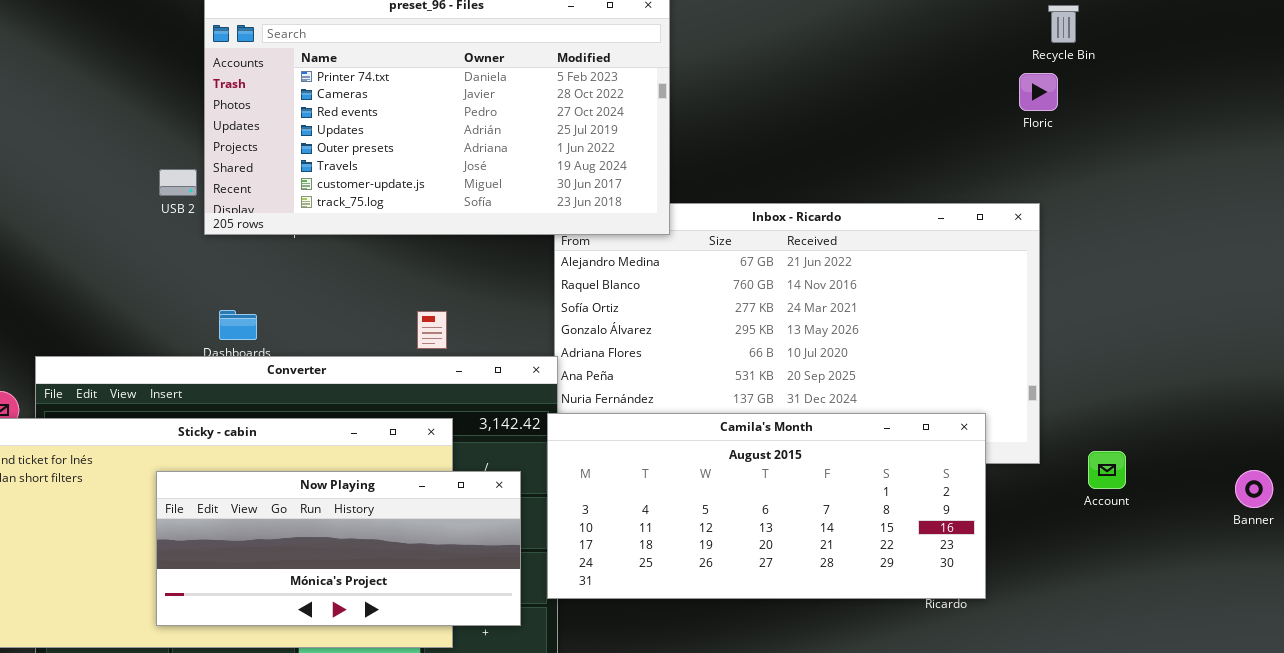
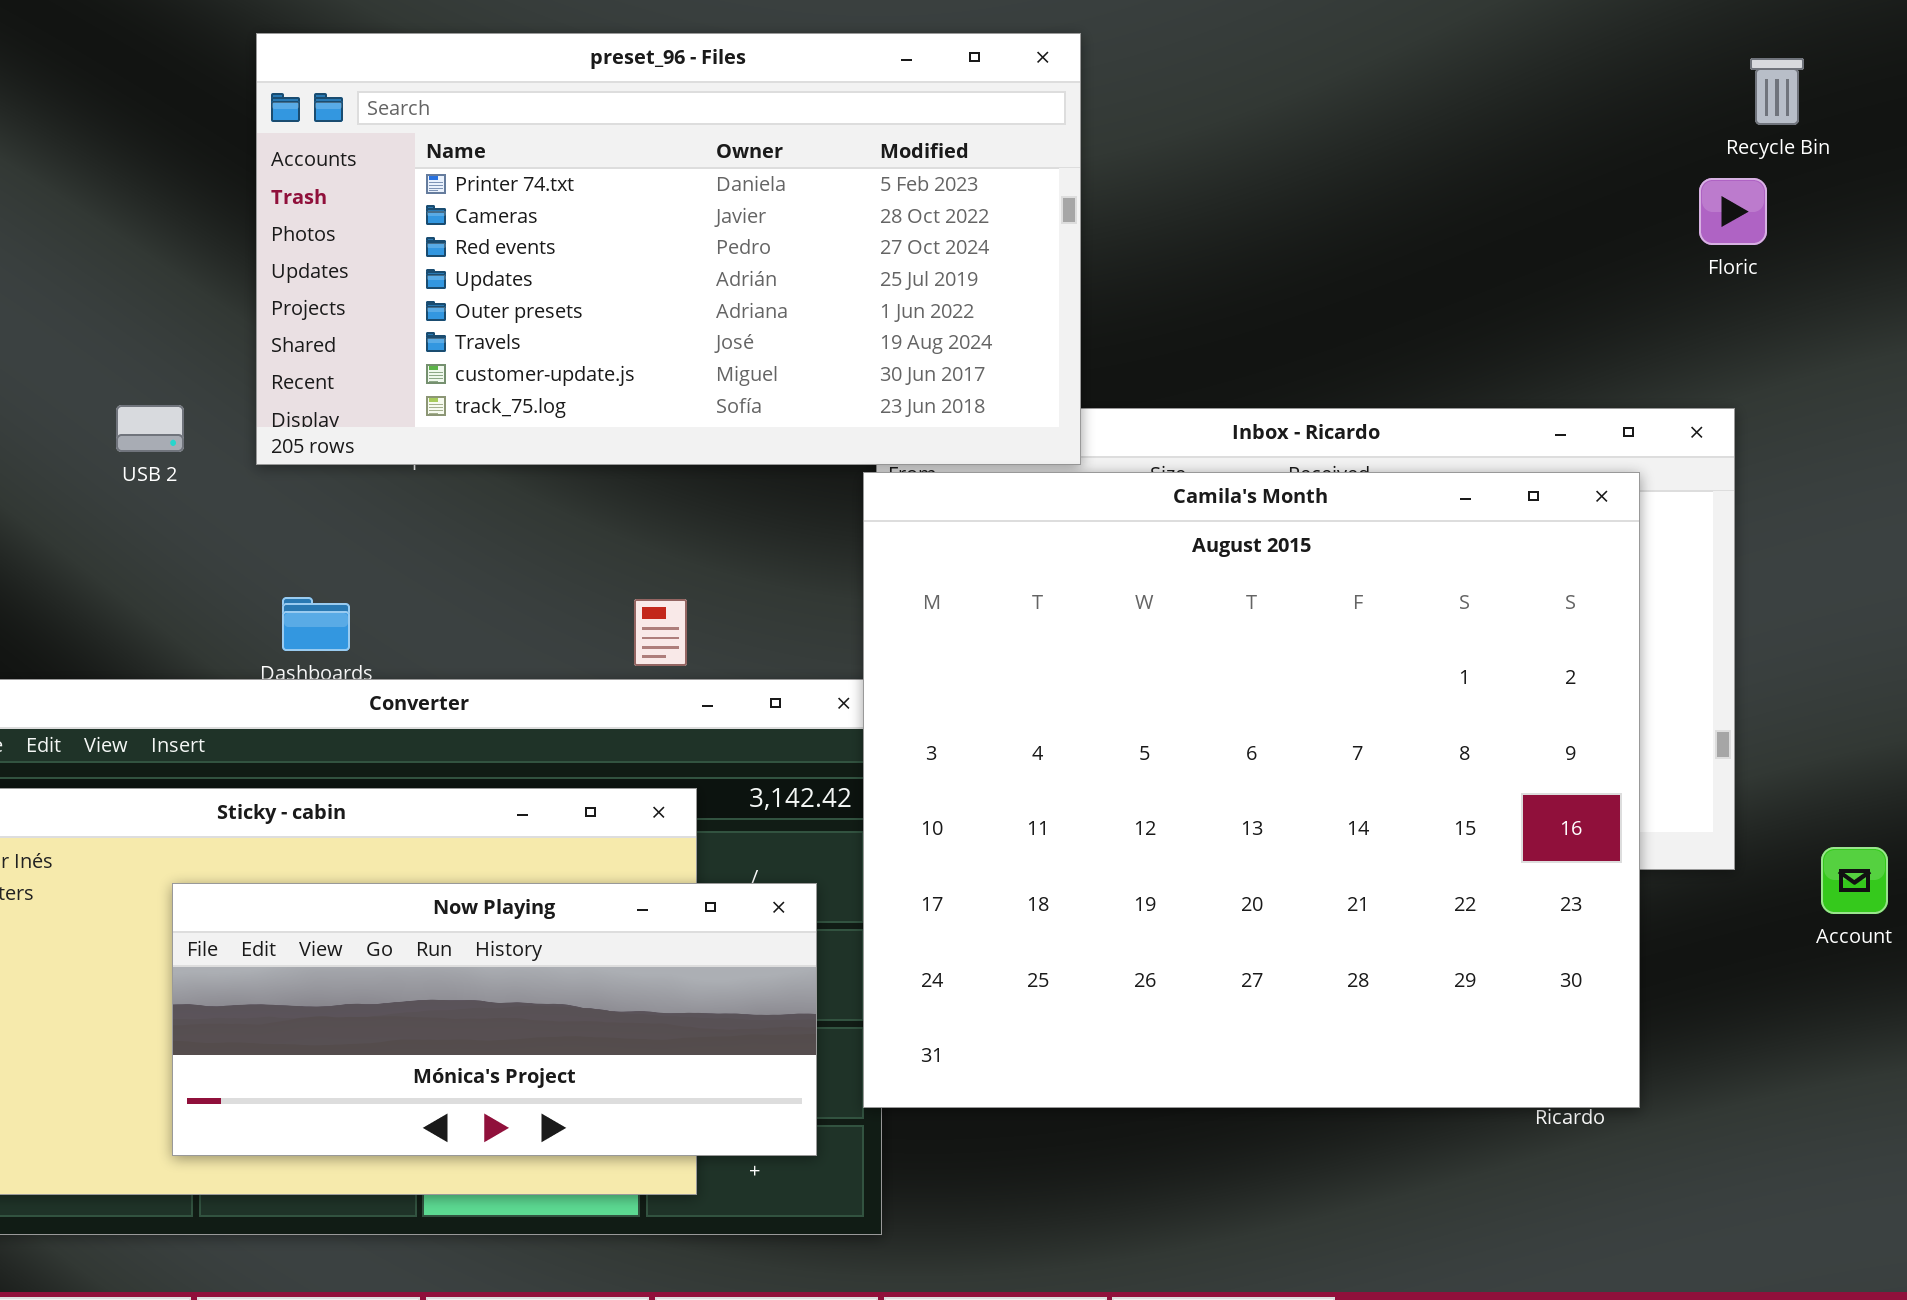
USB 2: [159,169,197,196] -> [116,405,184,452], moved
Camila's Month: [547,413,986,599] -> [863,472,1640,1108], resized

